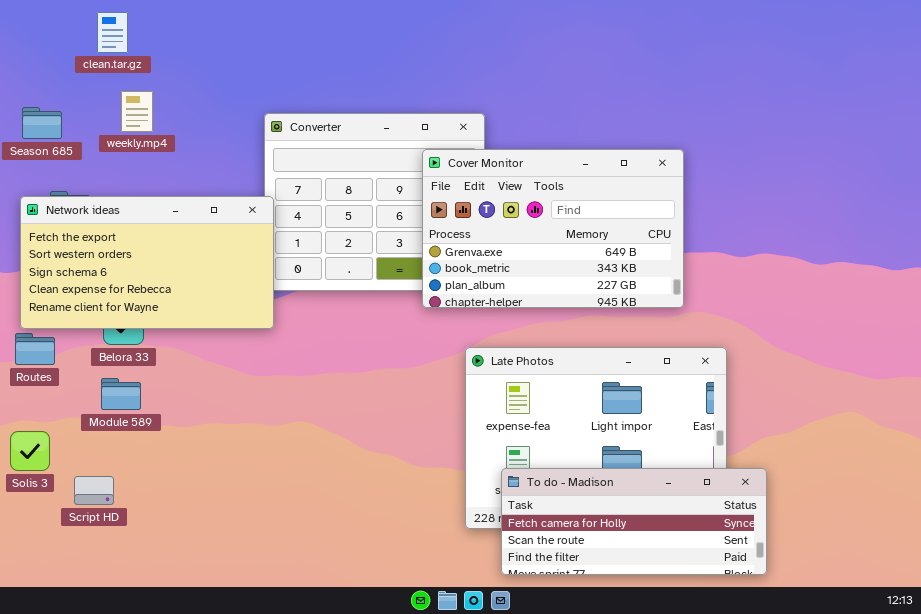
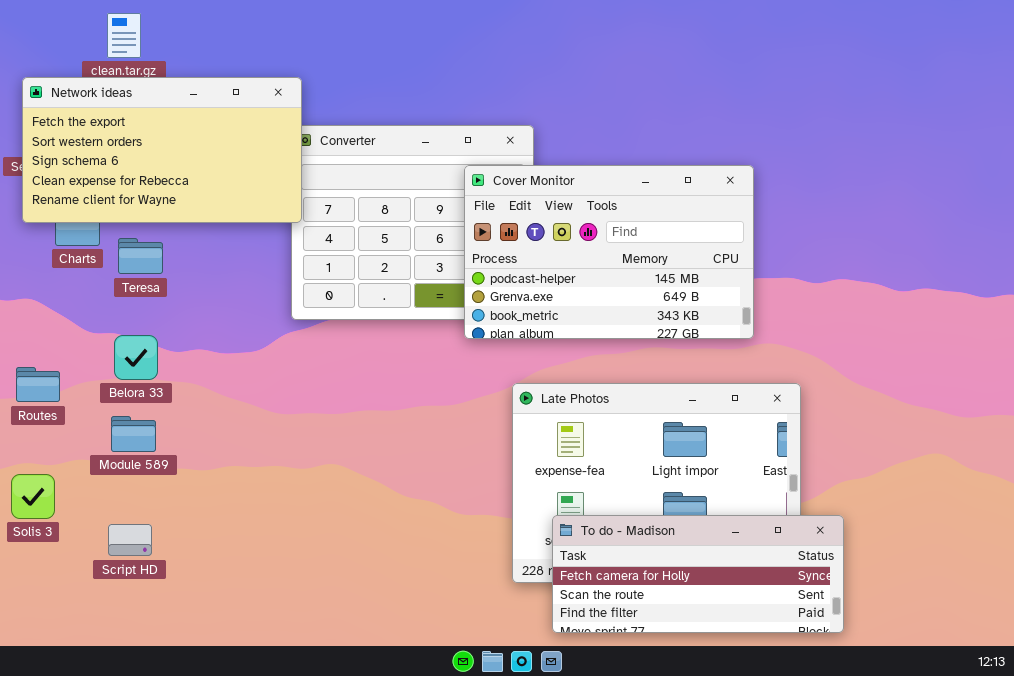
Cover Monitor: [422,149,684,308] -> [464,165,754,339], scrolled up 1 row
Network ideas: [20,196,274,329] -> [22,77,302,223], moved
Script HD: [74,476,114,505] -> [108,524,152,556], moved

